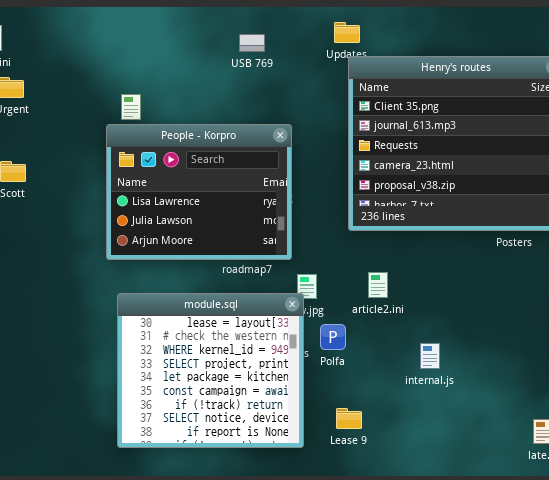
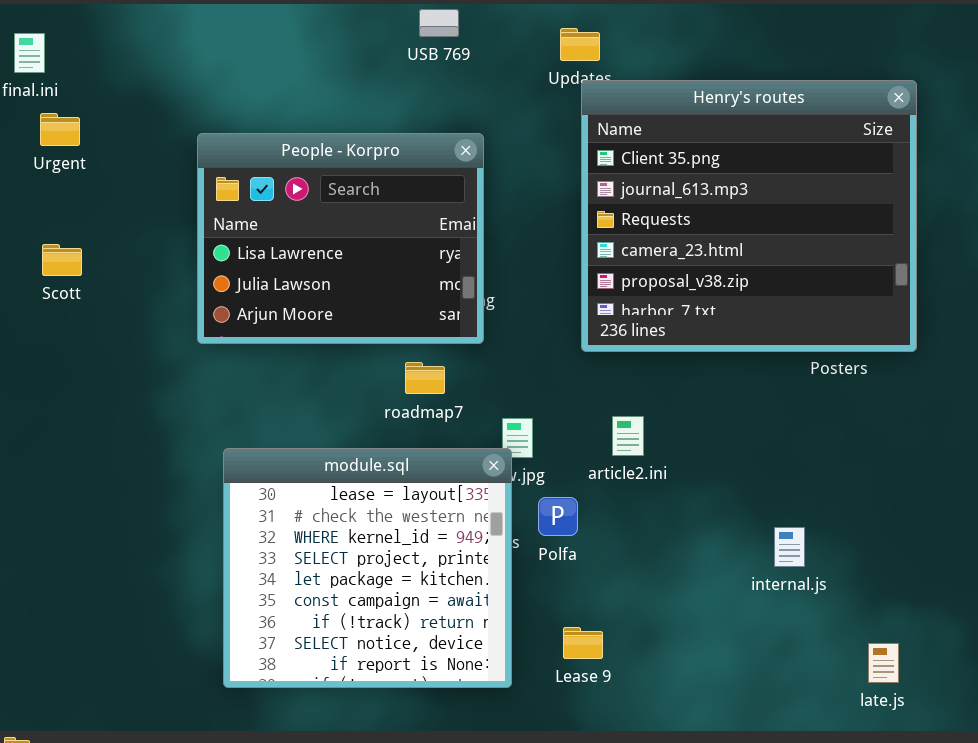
USB 769: [239,34,265,52] -> [419,9,459,37], moved
People - Korpro: [106,124,292,260] -> [197,133,484,344], moved
internal.js: [420,343,440,369] -> [774,527,805,567], moved

